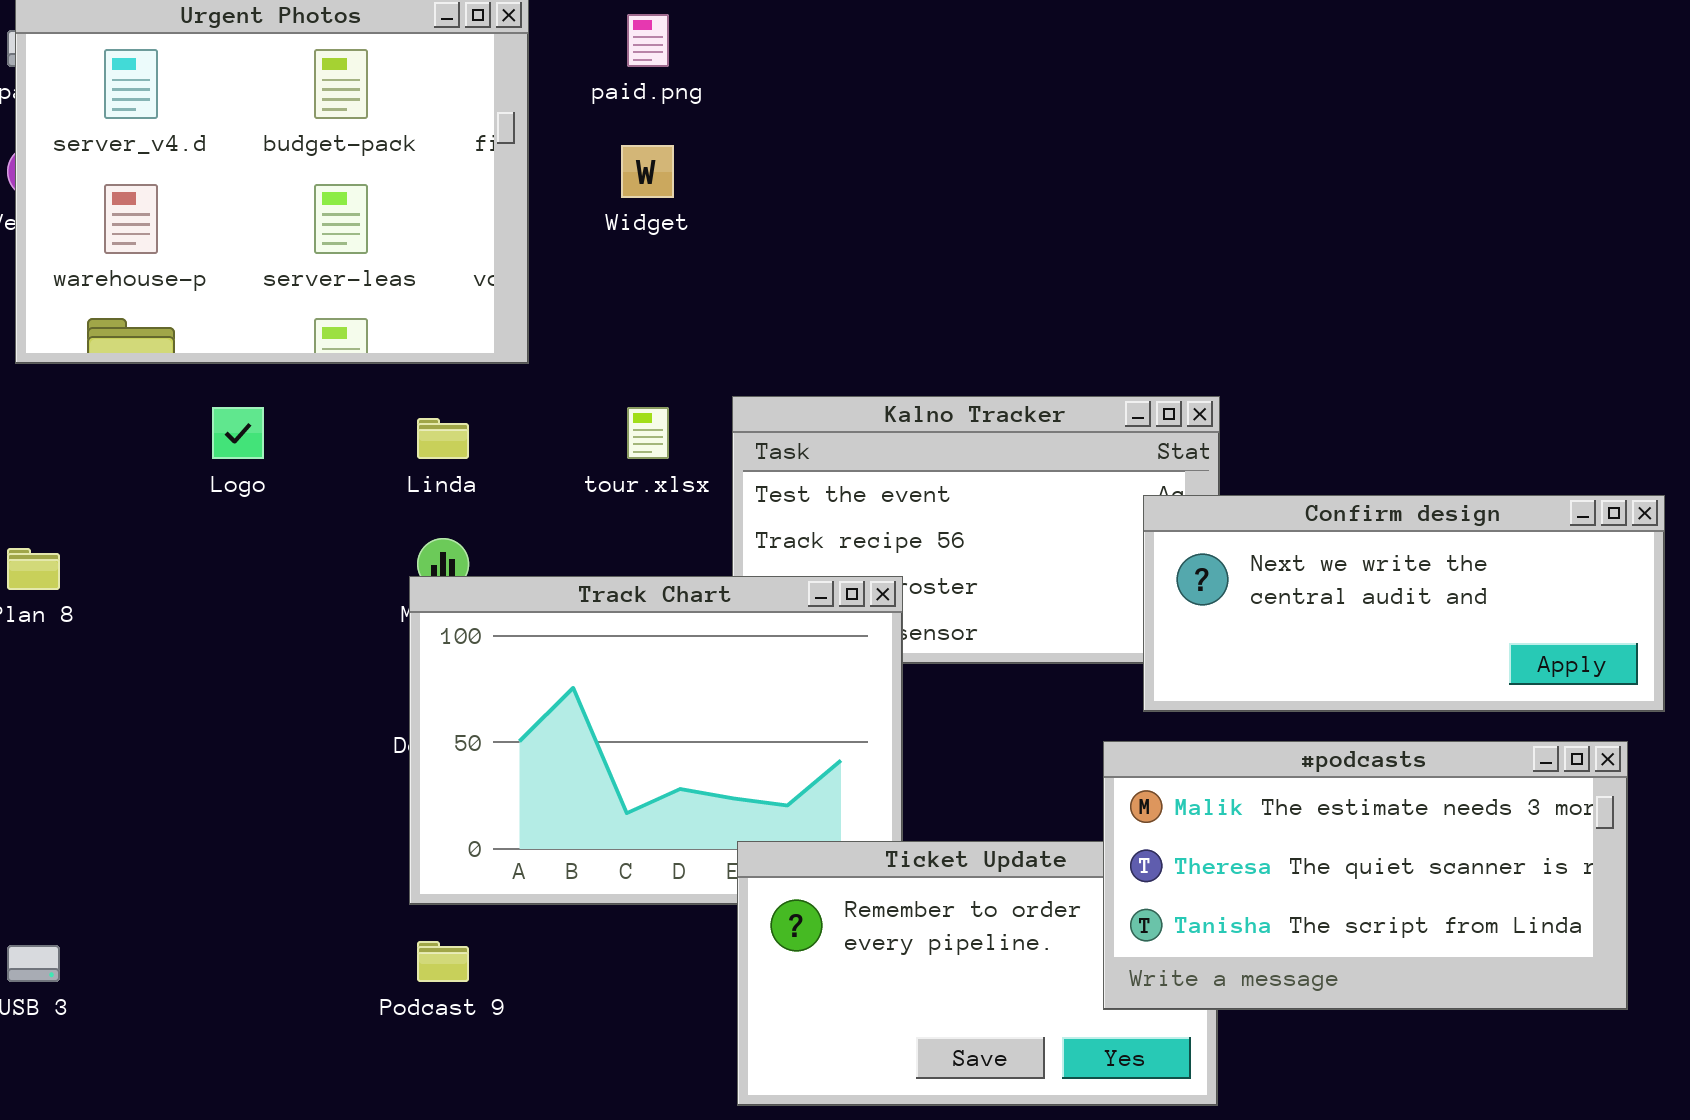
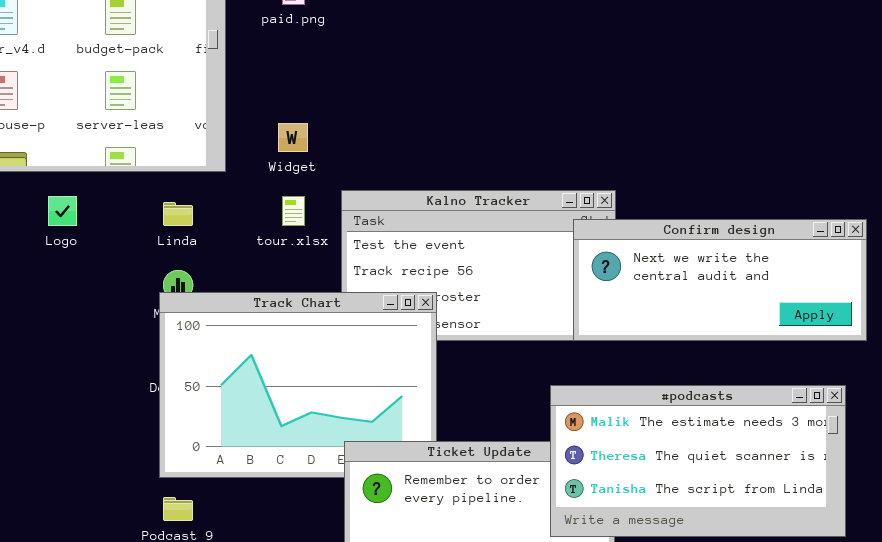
Widget: [621,145,674,198] -> [278,123,308,152], moved
Confirm design: [1143,495,1665,712] -> [573,219,867,341], moved

